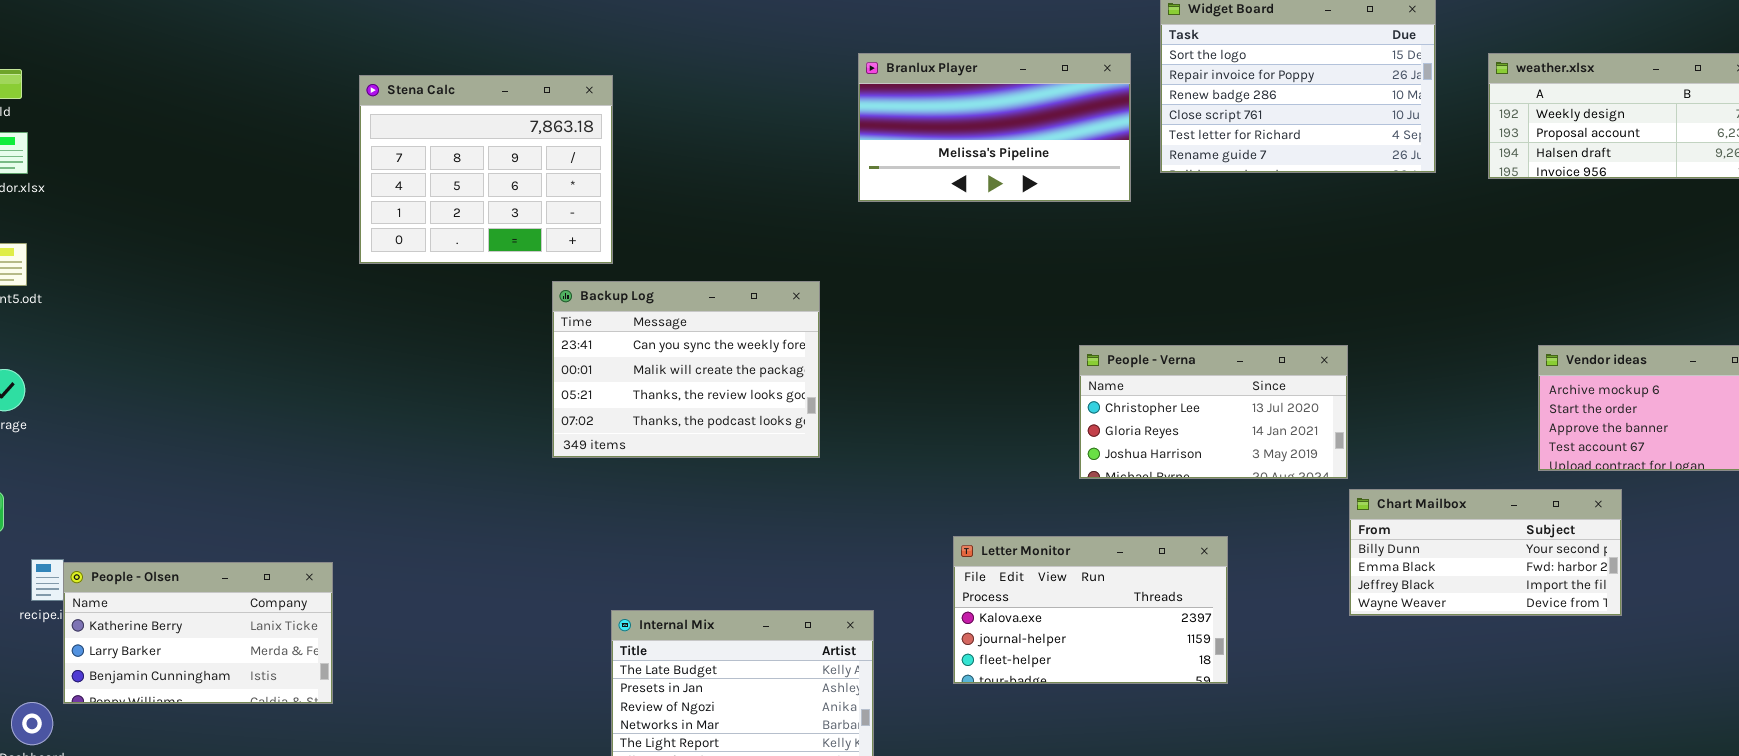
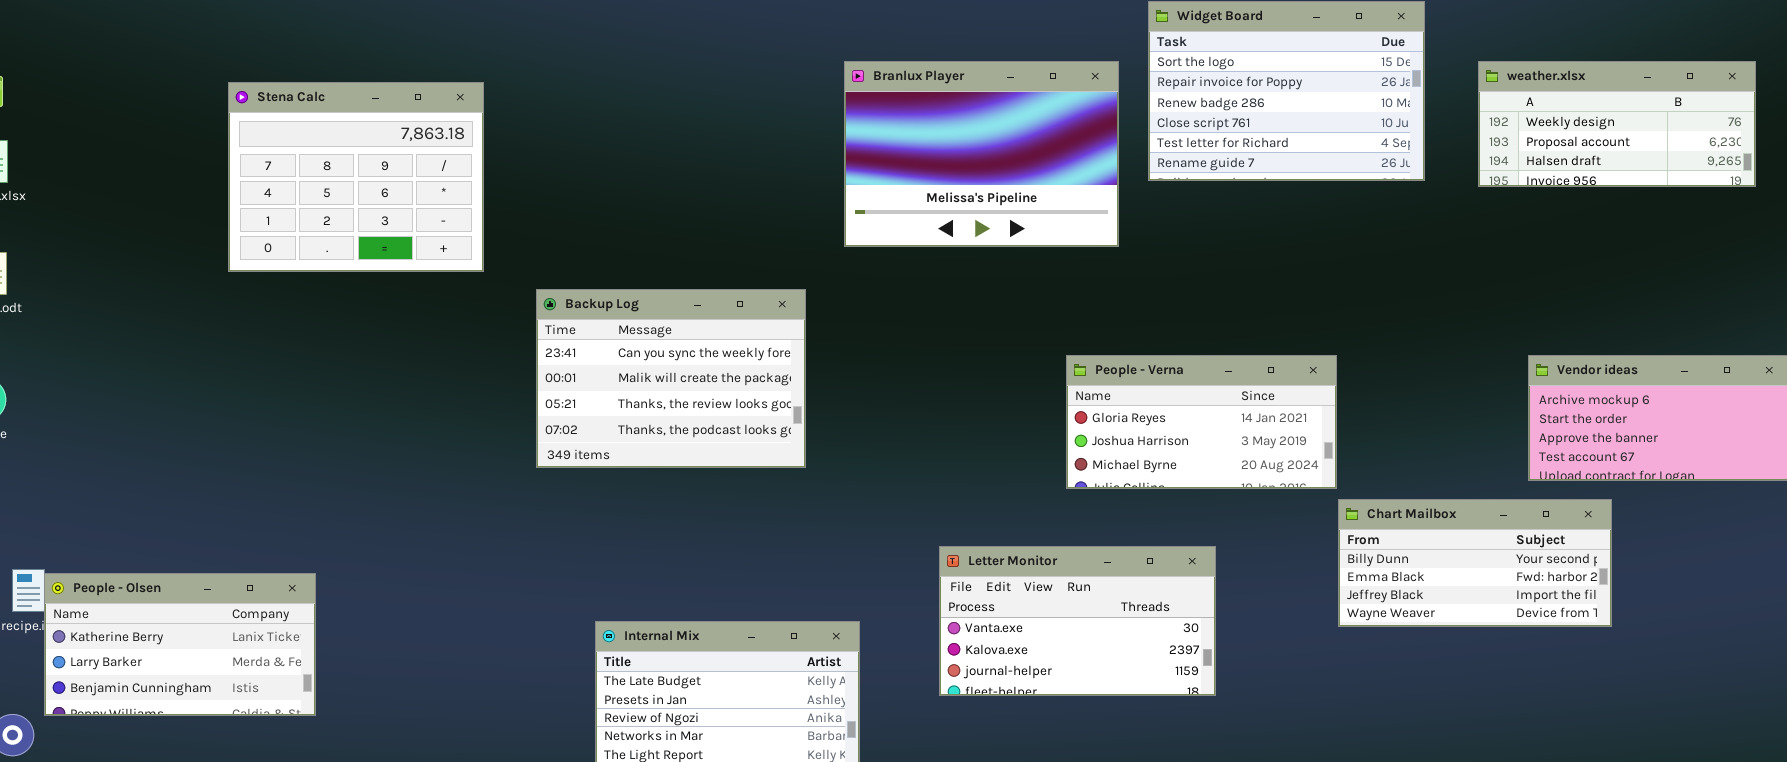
Branlux Player: [858,53,1131,202] -> [844,61,1119,247], resized
Stena Calc: [359,75,613,264] -> [228,82,484,272], moved
People - Verna: [1079,345,1348,479] -> [1066,355,1337,489], scrolled down 1 row
Letter Monitor: [953,536,1228,684] -> [939,546,1216,696], scrolled up 1 row

